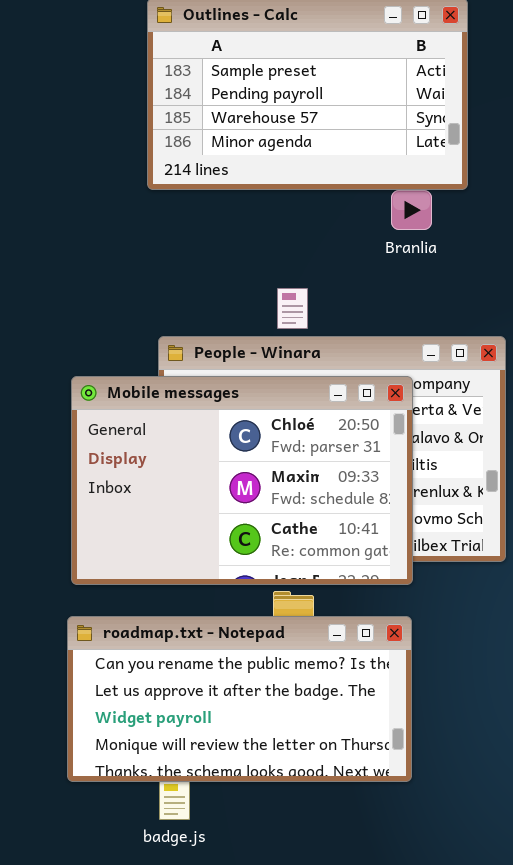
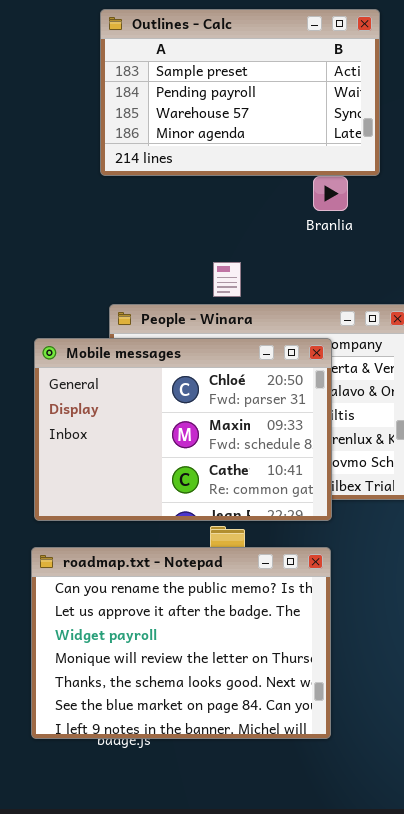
roadmap.txt - Notepad: [67,616,412,782] -> [31,547,331,739], resized

